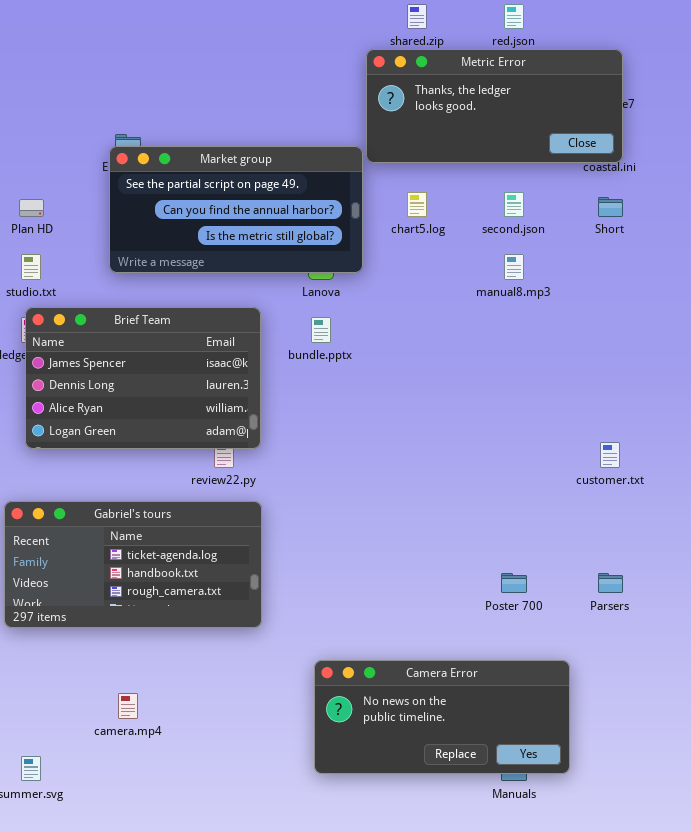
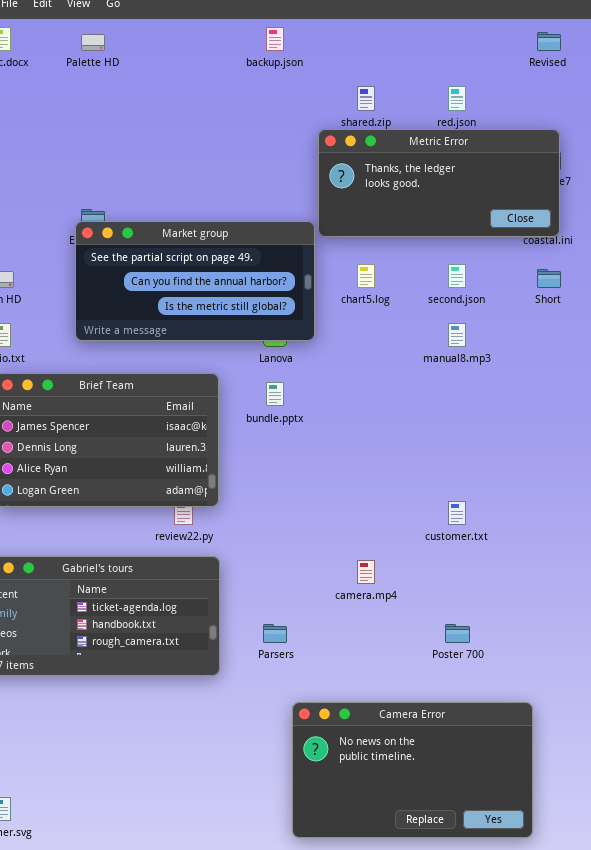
customer.txt: [600,442,620,468] -> [448,501,466,525], moved
Parsers: [598,573,623,593] -> [263,624,287,643], moved
Camera Error: [314,660,570,774] -> [292,702,533,838], moved, resized
camera.mp4: [118,693,138,719] -> [357,560,375,584], moved

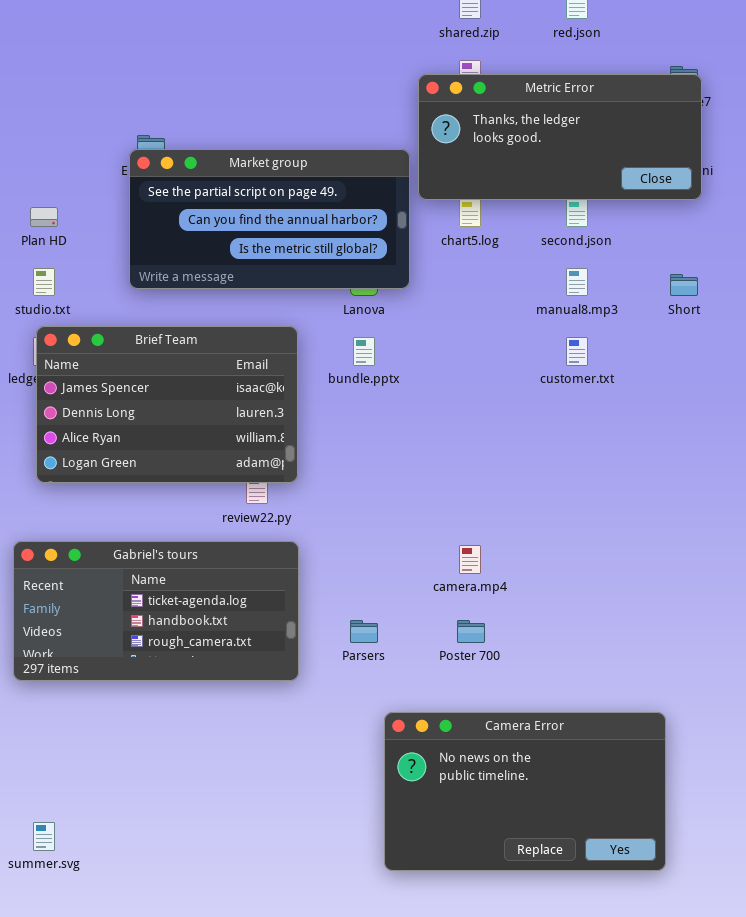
Metric Error: [318,129,560,237] -> [418,74,702,200], moved
Short: [537,269,561,288] -> [670,274,698,296], moved
customer.txt: [448,501,466,525] -> [566,337,588,366], moved
Poster 700: [445,624,470,643] -> [457,620,485,643], moved

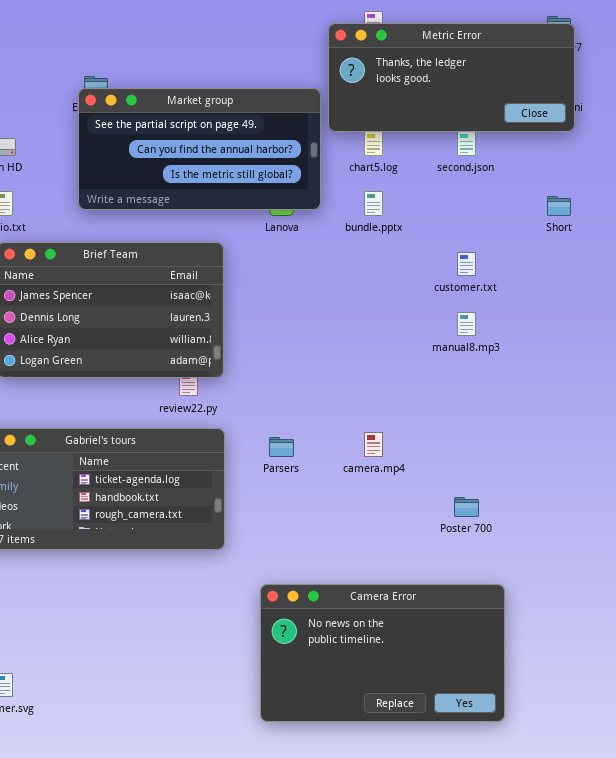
manual8.mp3: [566,268,588,296] -> [457,312,476,336], moved
bundle.pptx: [353,337,375,366] -> [364,191,383,216], moved
Parsers: [350,620,378,643] -> [269,437,294,457], moved
Poster 700: [457,620,485,643] -> [454,497,479,517], moved
Camera Error: [384,712,666,871] -> [260,584,505,722], moved

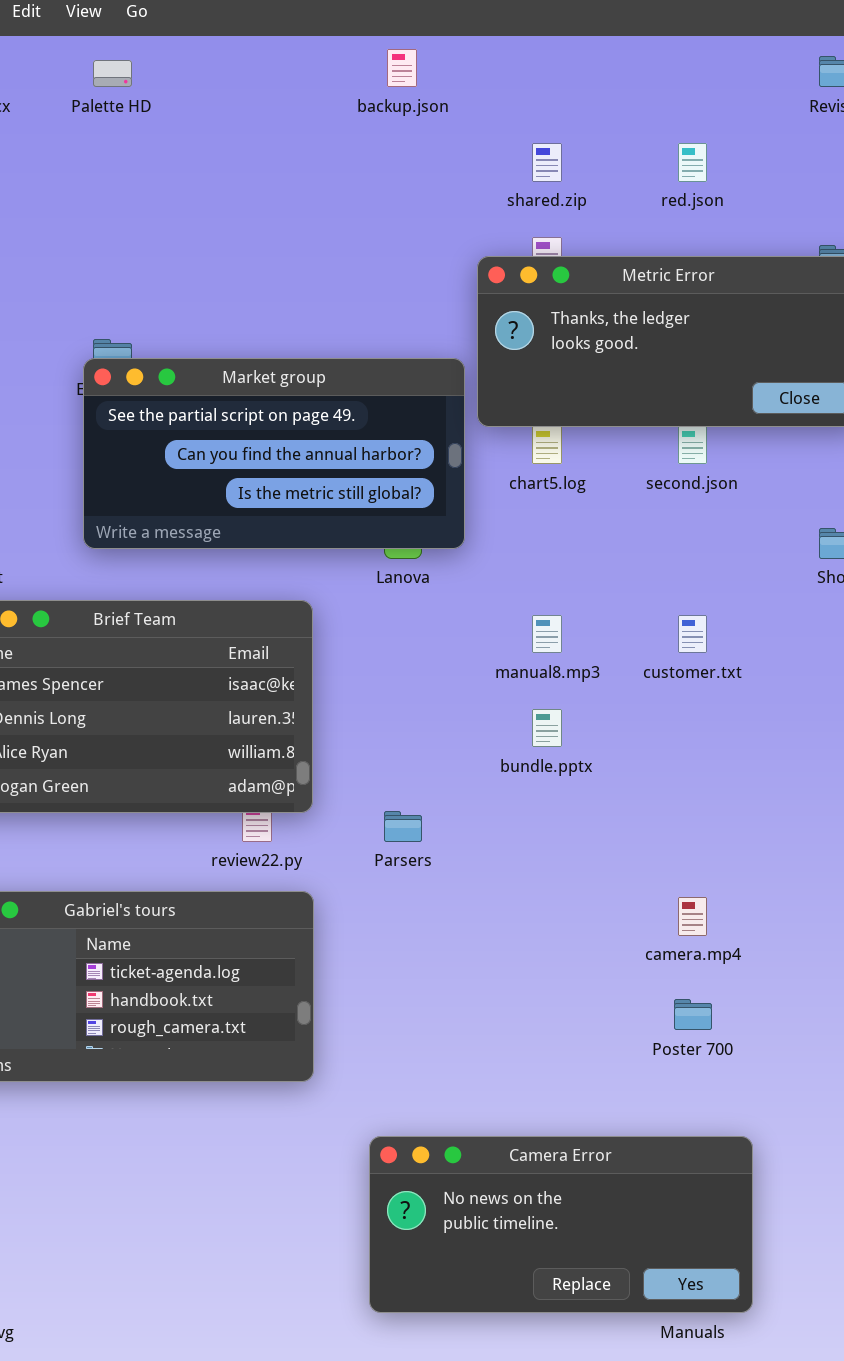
bundle.pptx: [364,191,383,216] -> [532,709,562,747], moved
manual8.mp3: [457,312,476,336] -> [532,615,562,653], moved
camera.mp4: [364,432,383,457] -> [678,897,707,936], moved
Parsers: [269,437,294,457] -> [384,811,422,842], moved
Camera Error: [260,584,505,722] -> [369,1136,753,1313], resized

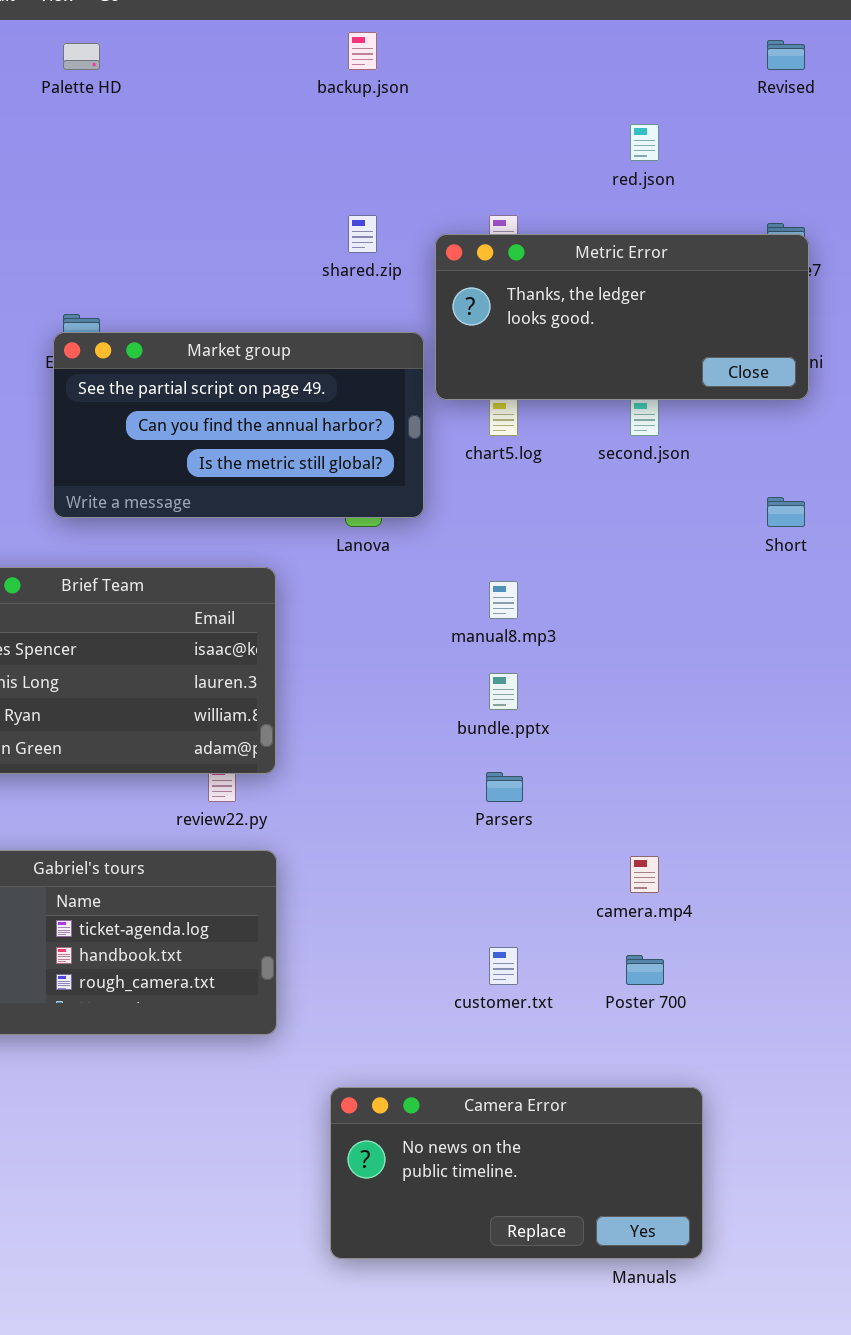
shared.zip: [532,143,562,182] -> [348,215,377,253], moved
customer.txt: [678,615,707,653] -> [489,947,518,985], moved
Parsers: [384,811,422,842] -> [486,772,523,802], moved

